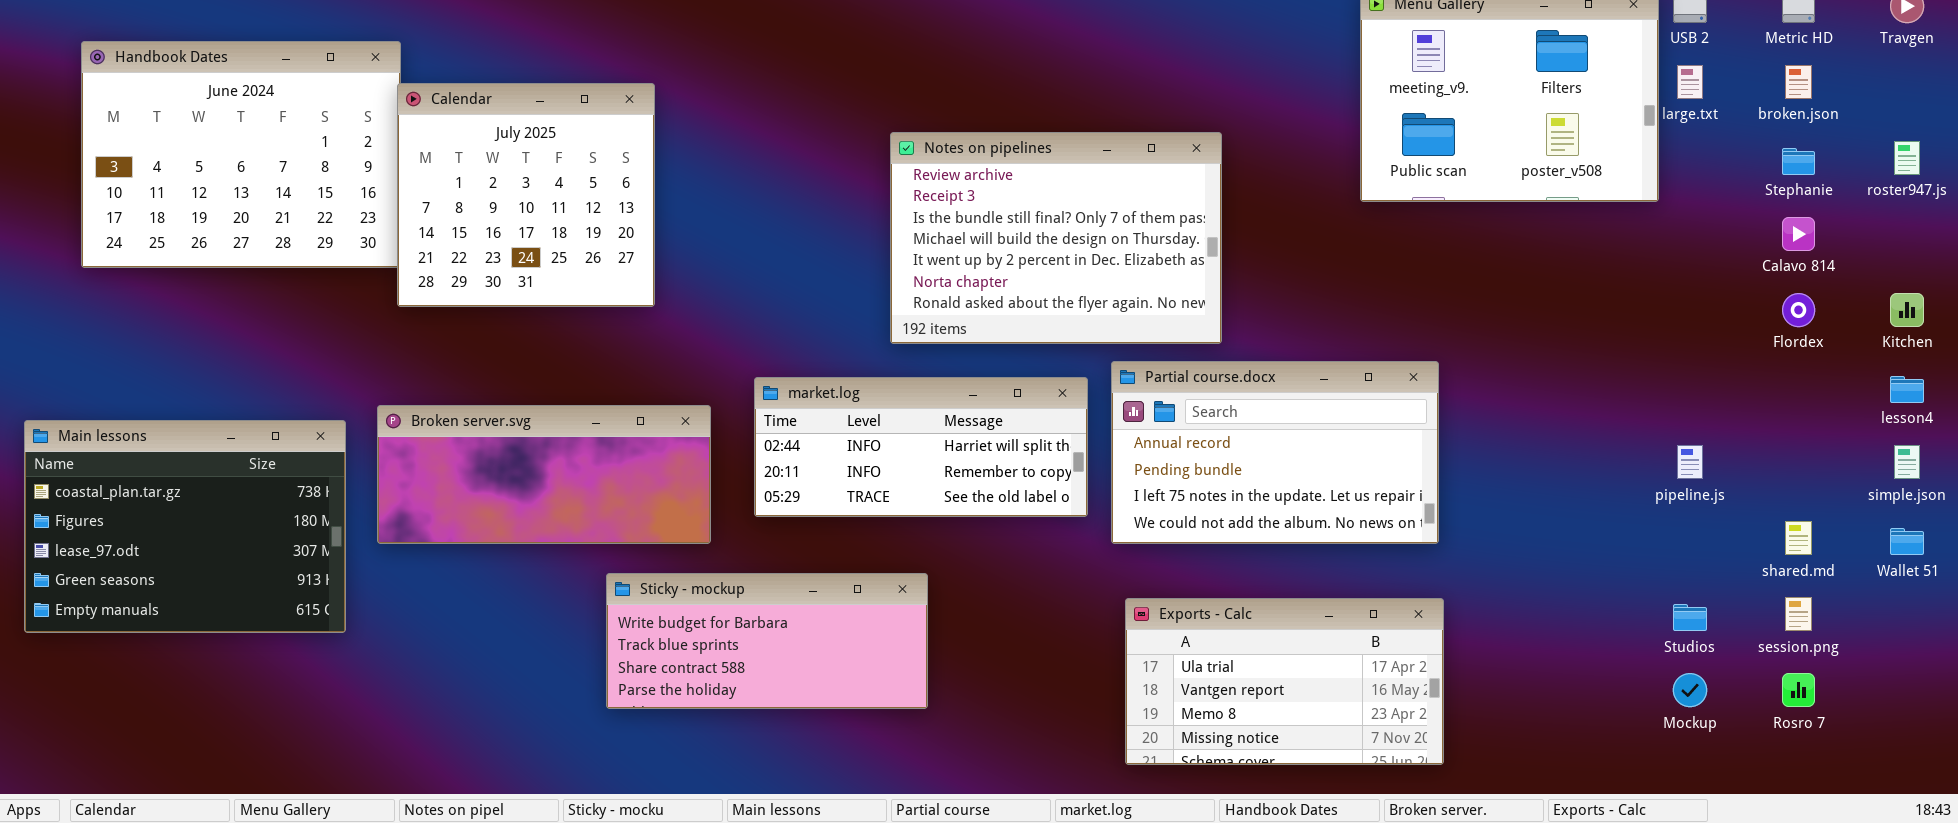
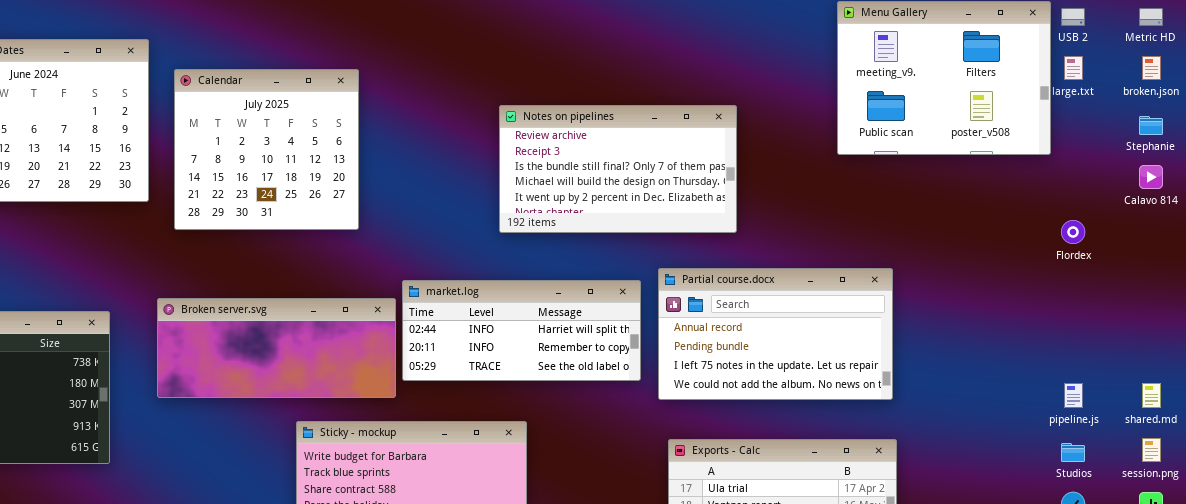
Calendar: [397,83,655,307] -> [174,69,359,230], moved
Notes on pipelines: [890,132,1222,344] -> [499,105,737,233], resized
Flordex: [1782,293,1815,327] -> [1061,220,1085,244], moved
Broken server.svg: [377,405,711,544] -> [157,298,396,398], moved
pipeline.js: [1677,445,1703,479] -> [1064,383,1083,408], moved

